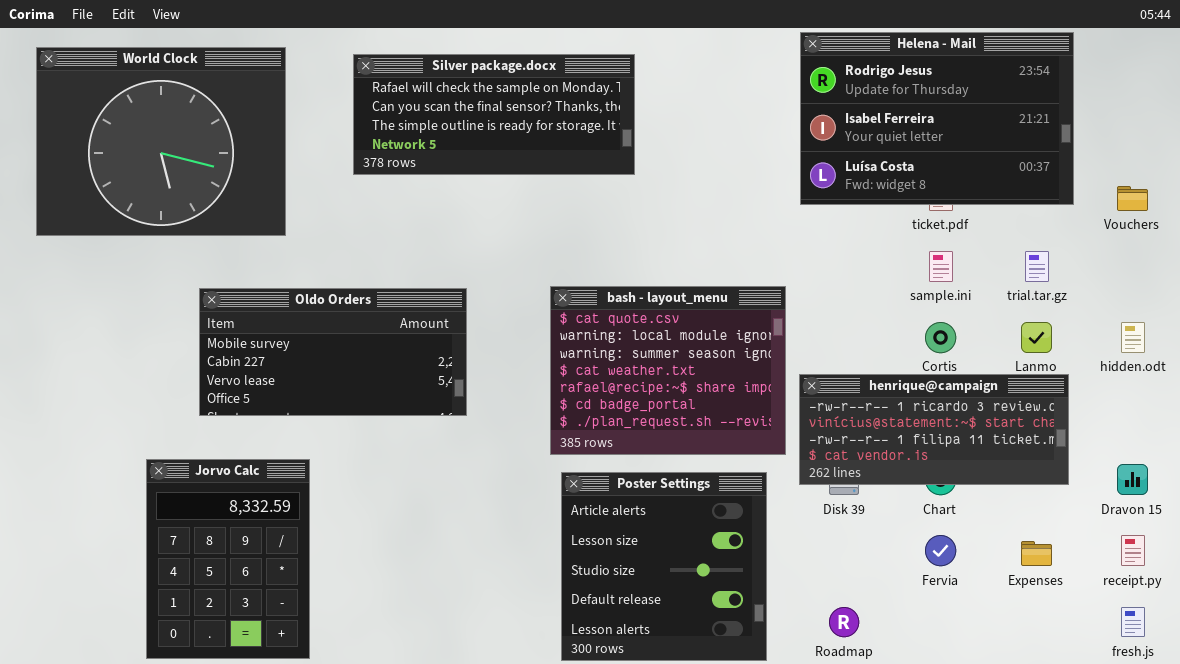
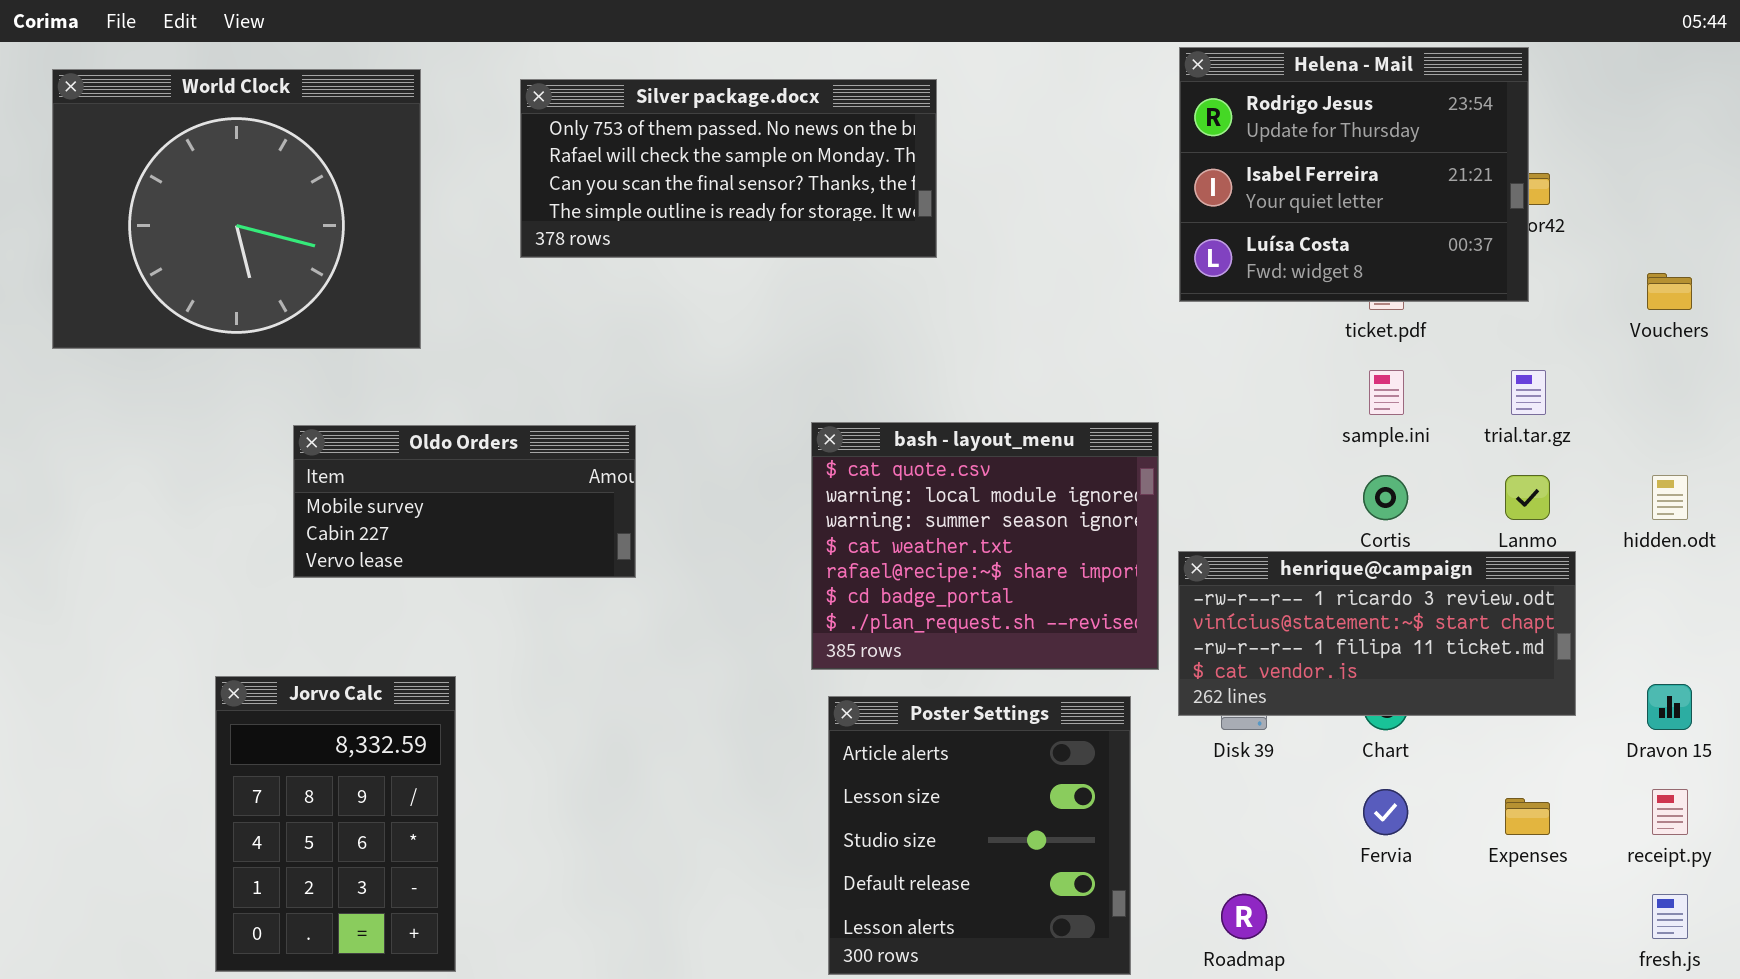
Helena - Mail: [800,32,1074,205] -> [1179,47,1529,302], resized
Silver package.docx: [353,54,635,175] -> [520,79,937,258], scrolled up 1 row
Oldo Orders: [199,288,467,416] -> [293,425,636,578], resized

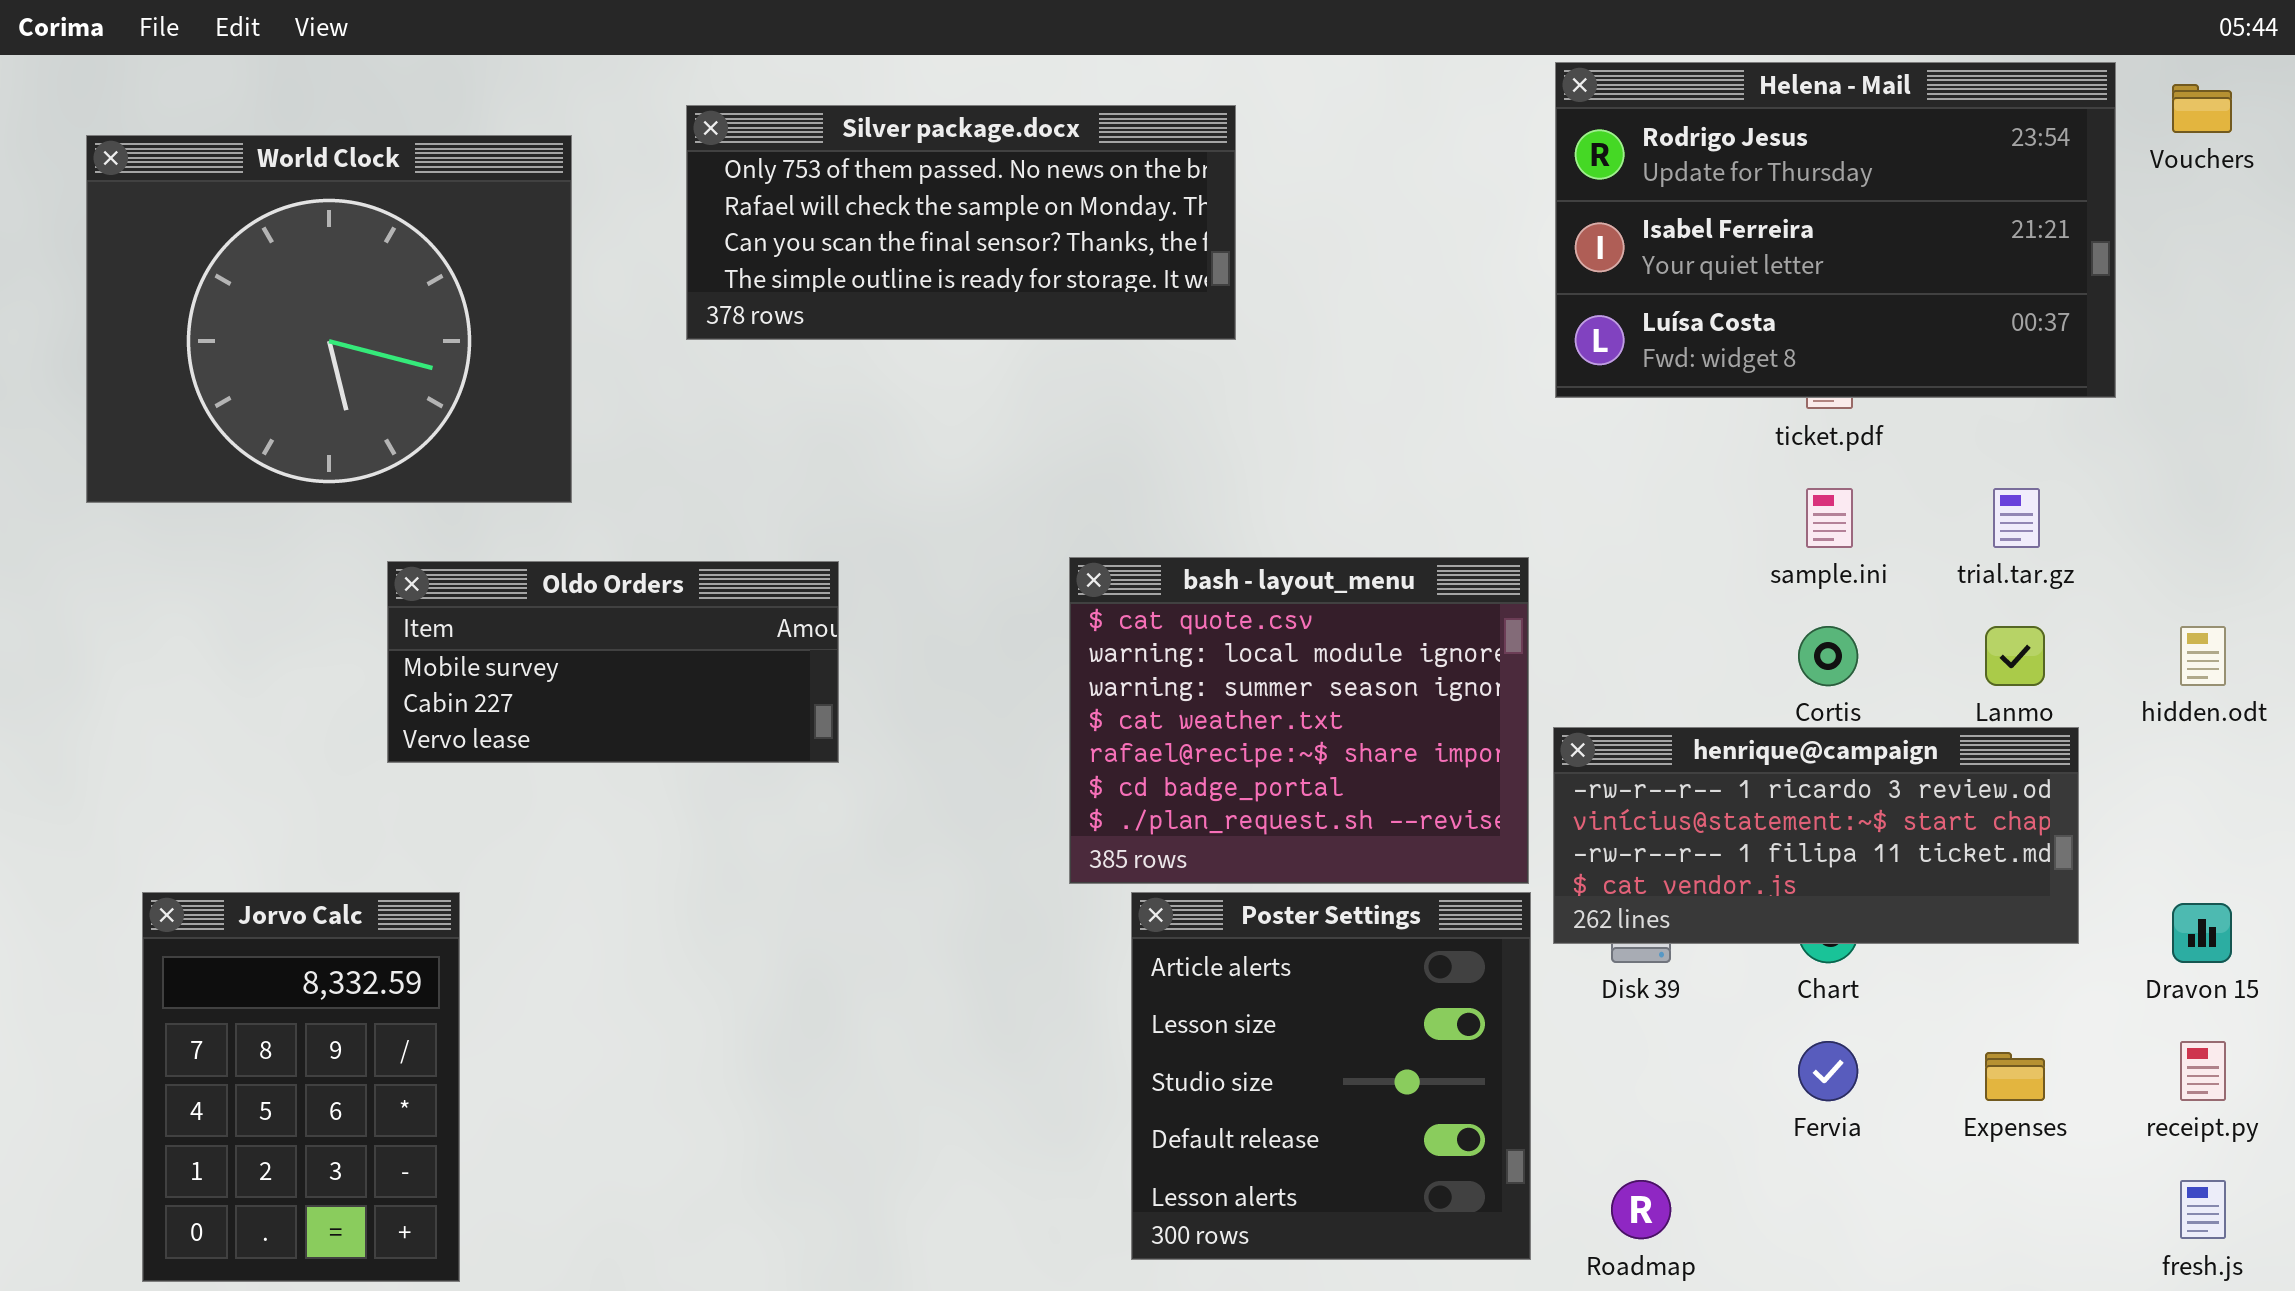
Helena - Mail: [1179,47,1529,302] -> [1555,62,2116,398], resized
World Clock: [52,69,421,349] -> [86,135,572,503], moved
Vouchers: [1647,273,1692,310] -> [2172,84,2232,133], moved
Jorvo Calc: [215,676,456,972] -> [142,892,460,1282], moved
Poster Settings: [828,696,1131,975] -> [1131,892,1531,1260], moved

